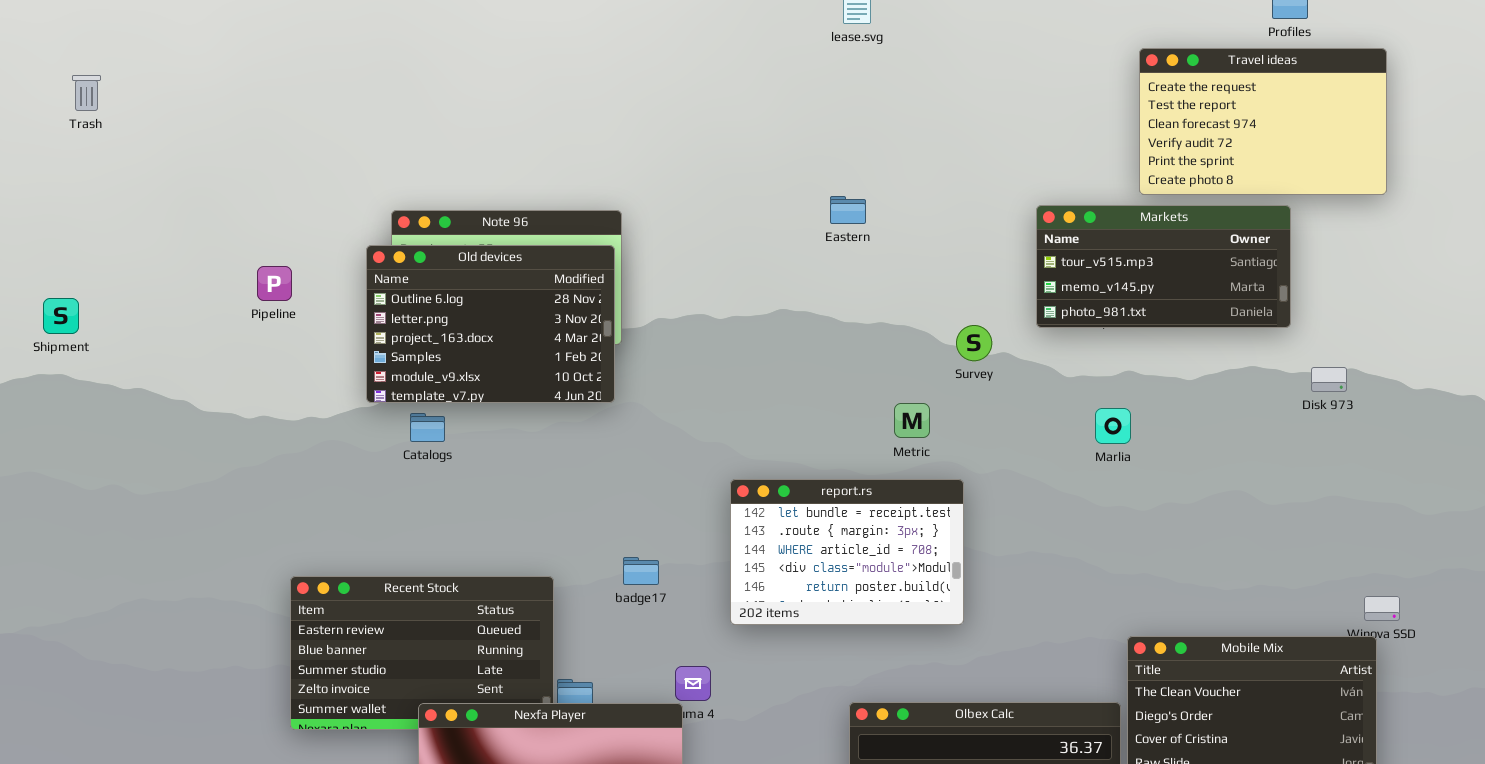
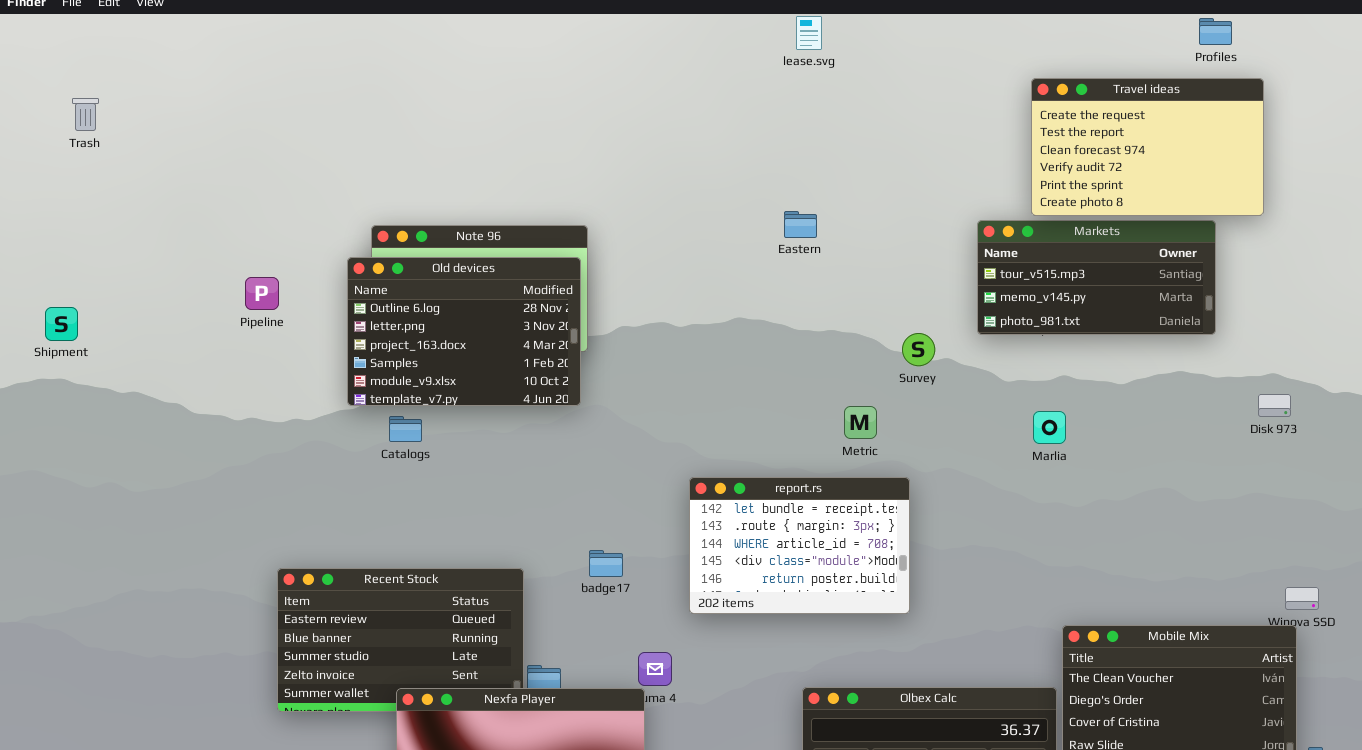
Travel ideas: [1139,48,1387,195] -> [1031,78,1264,216], moved
Disk 973: [1311,367,1347,392] -> [1258,394,1291,417], moved

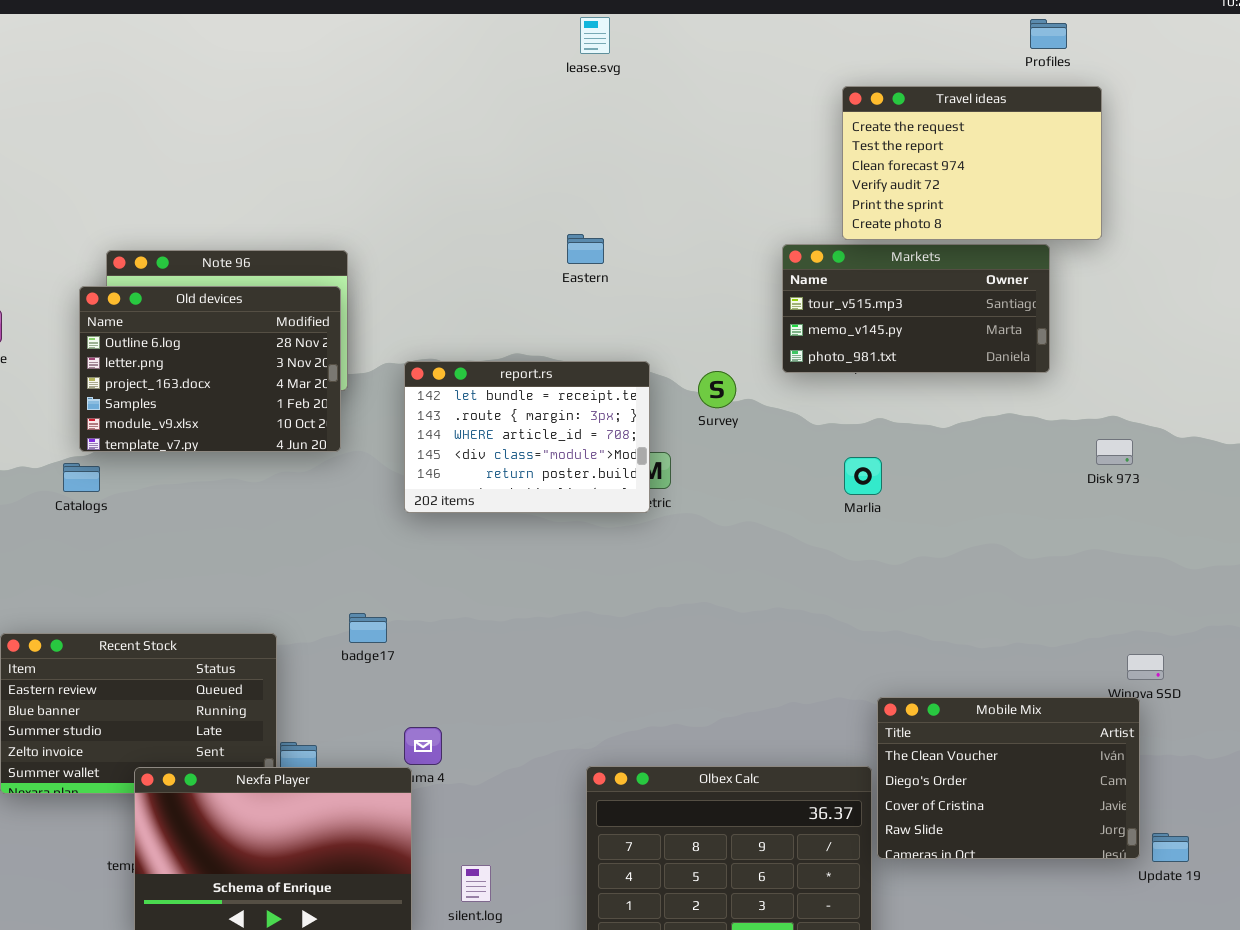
Catalogs: [389,416,422,442] -> [63,463,100,492], moved
report.rs: [689,477,910,614] -> [404,361,650,513], moved

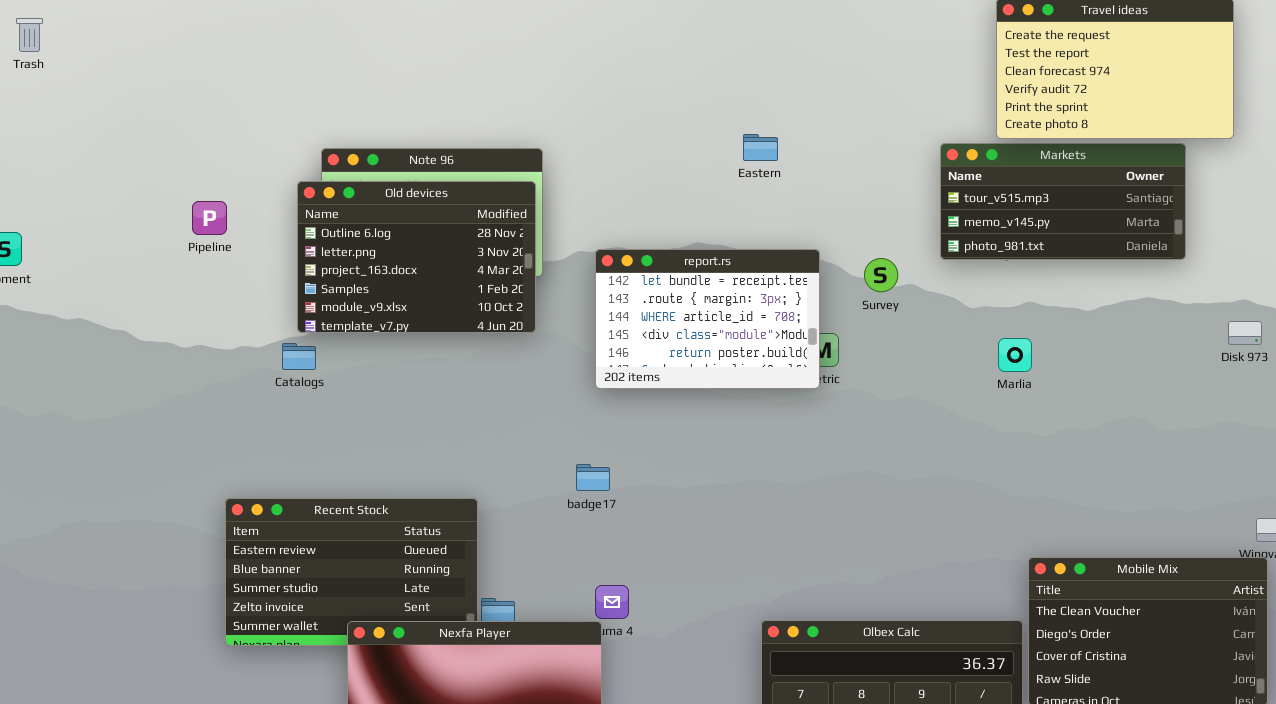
badge17: [349,613,387,643] -> [576,464,610,491], moved

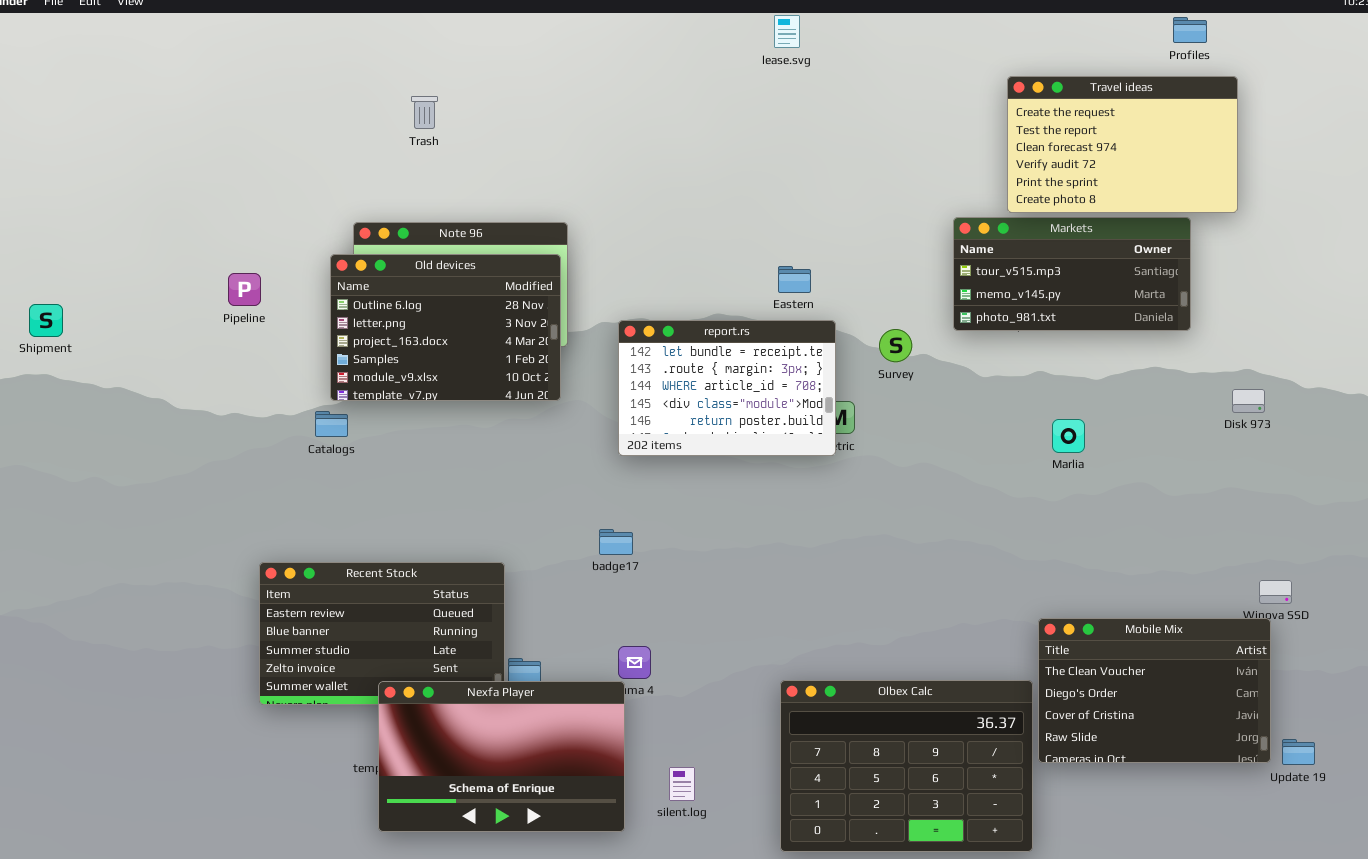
Trash: [16,18,43,52] -> [411,96,438,129], moved
Eastern: [743,134,778,161] -> [778,266,811,293], moved
Marlia: [998,338,1032,372] -> [1052,419,1085,453], moved

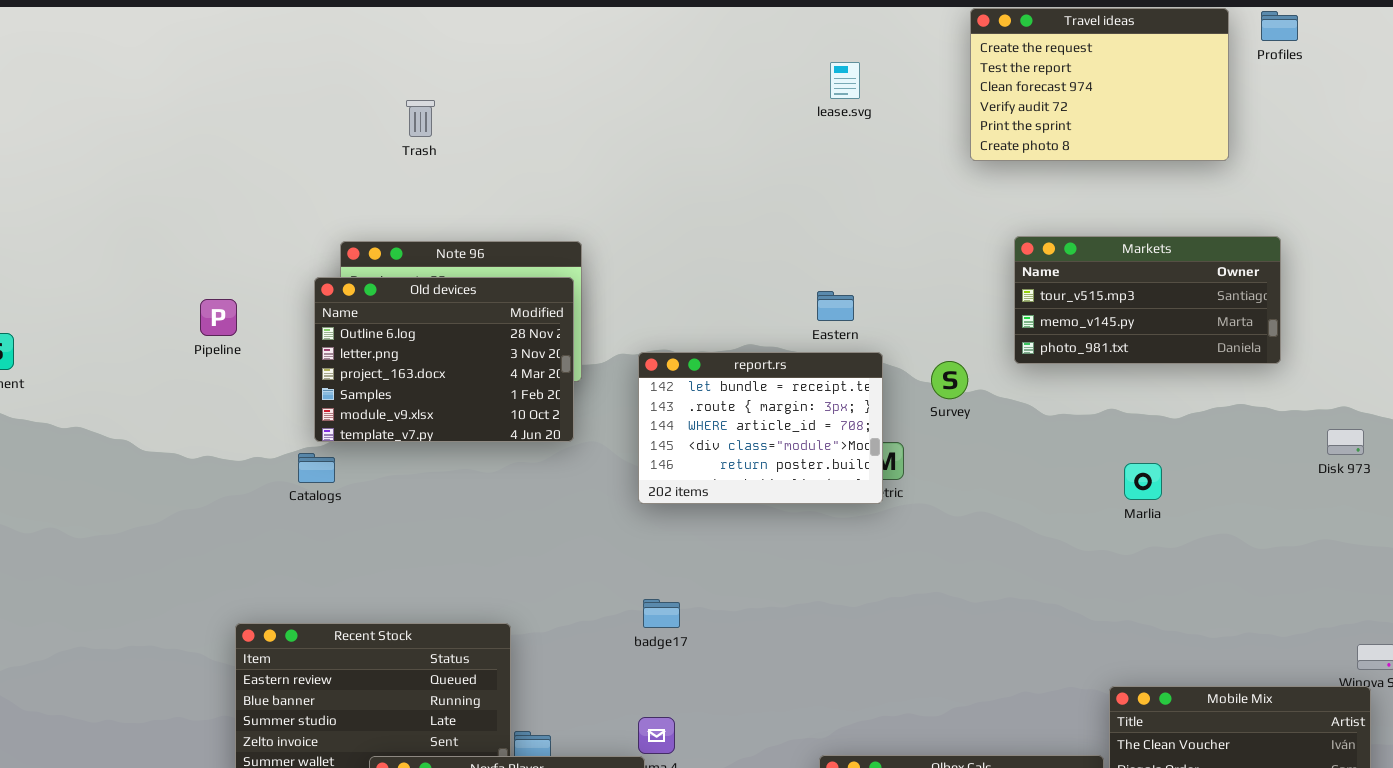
lease.svg: [774,15,800,48] -> [830,62,860,99], moved
Travel ideas: [1007,76,1238,213] -> [970,8,1229,161], moved
badge17: [599,529,633,555] -> [643,599,680,628], moved

